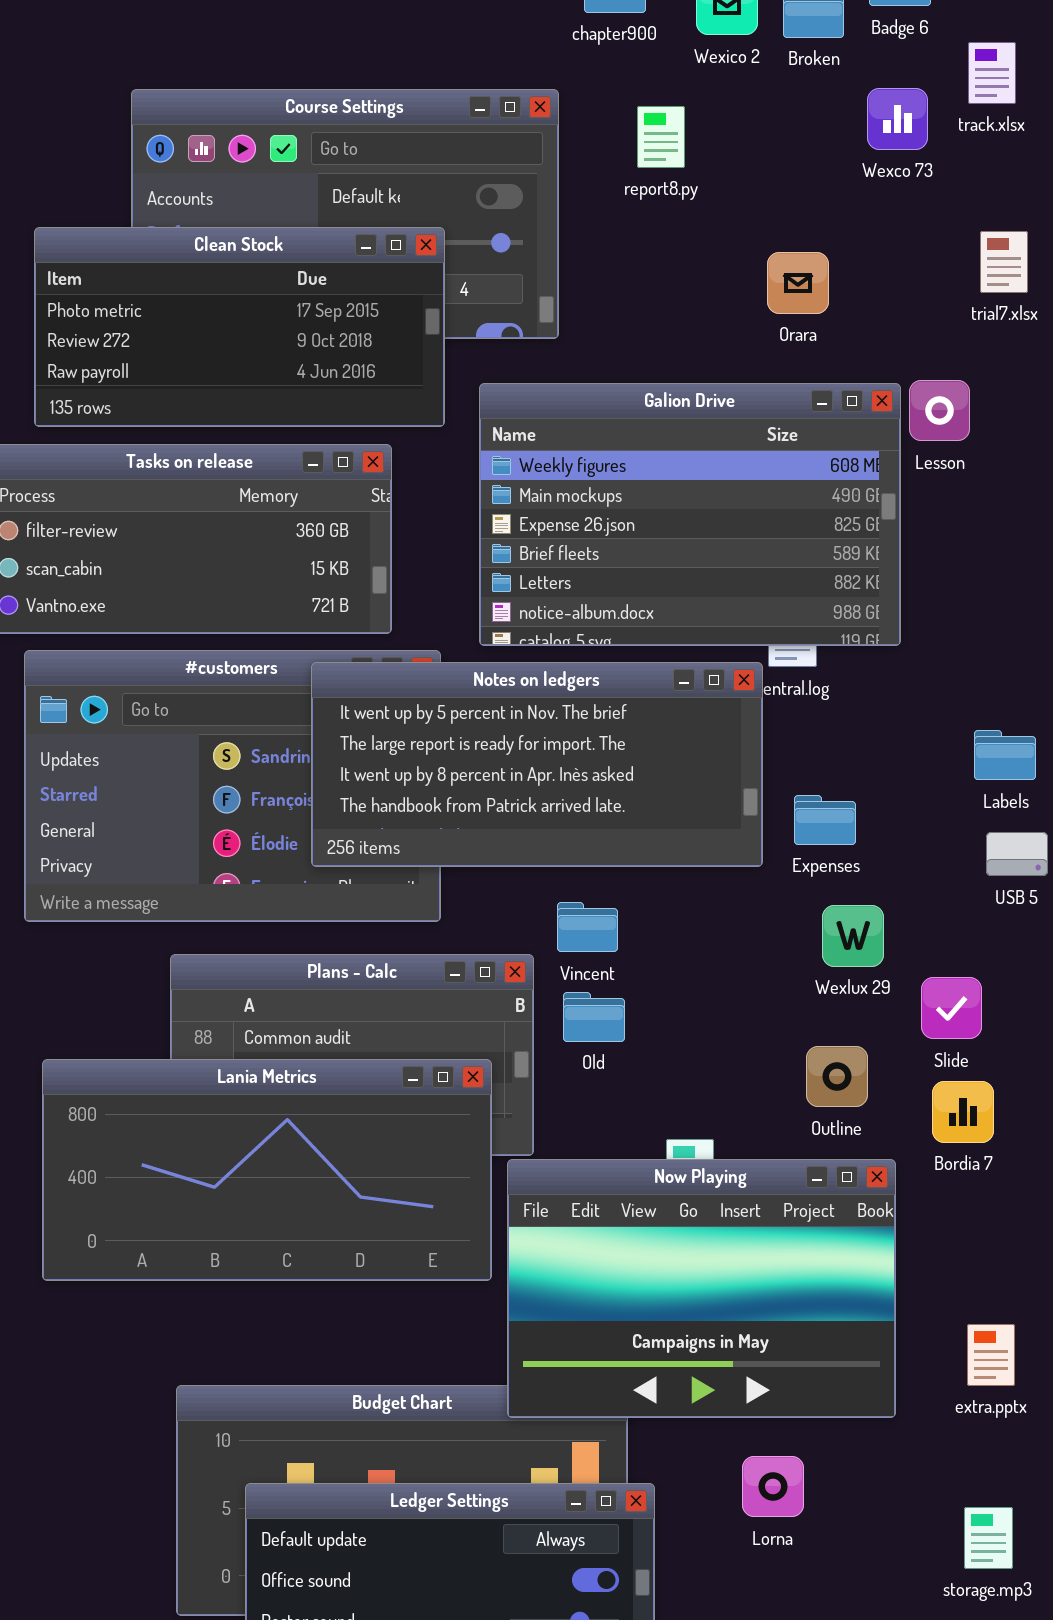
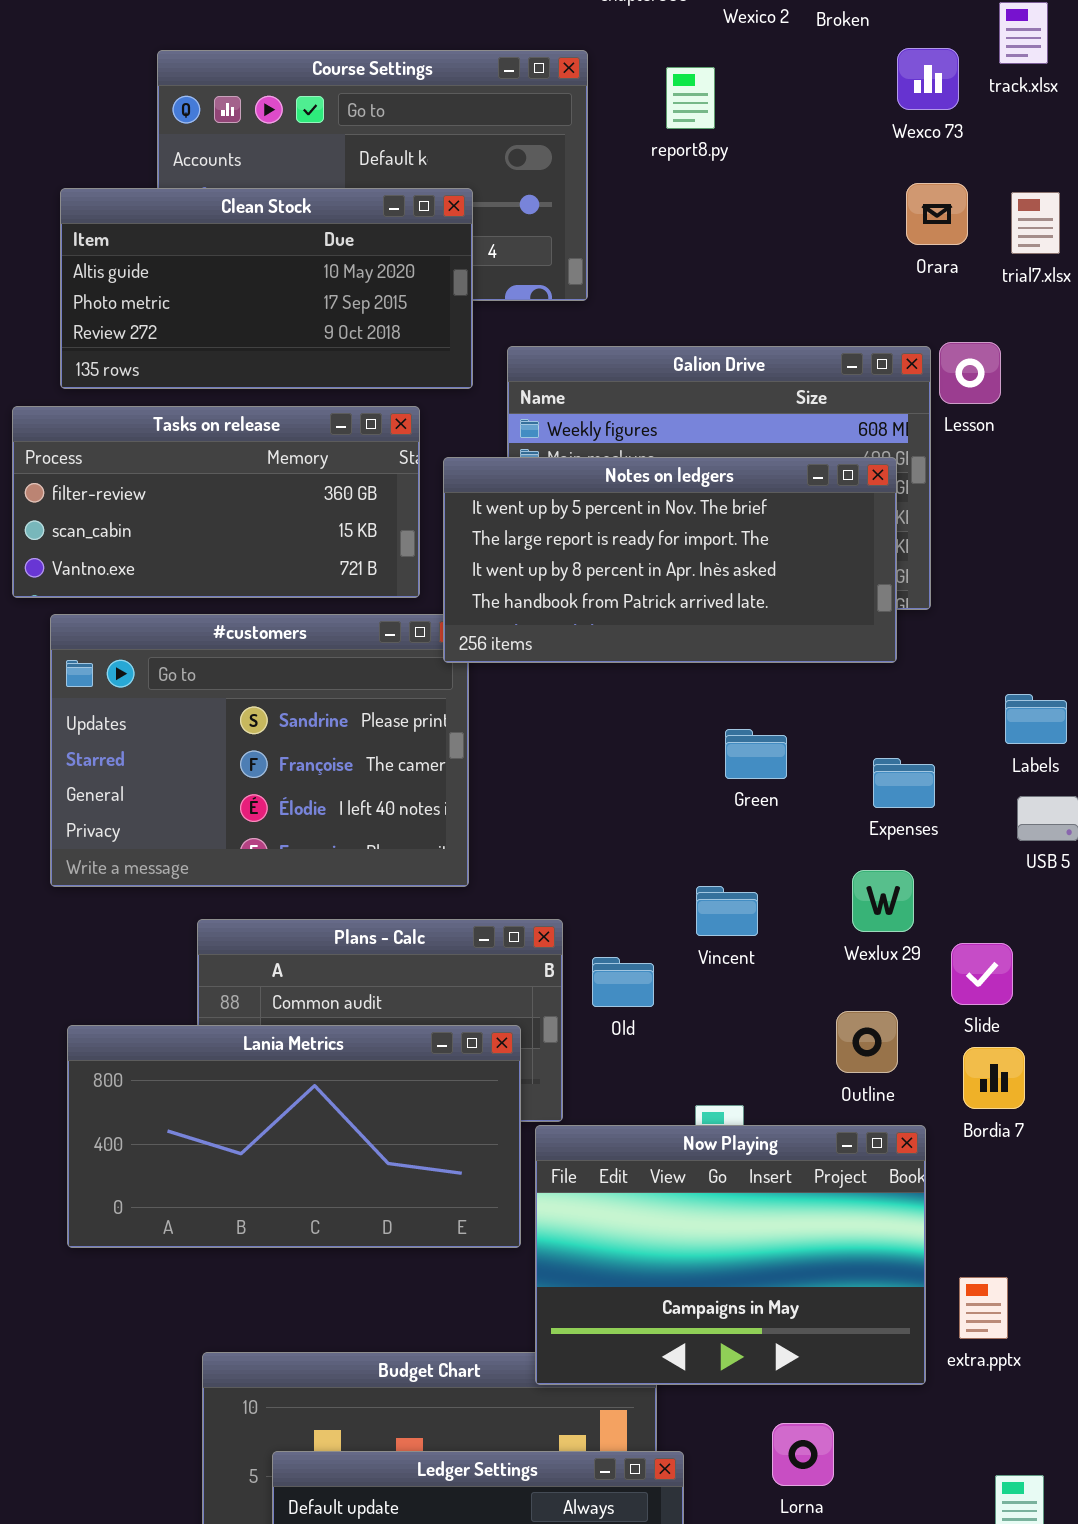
Clean Stock: [34,227,445,427] -> [60,188,473,389], scrolled up 1 row
Orara: [767,252,829,314] -> [906,183,968,245], moved
Notes on ledgers: [311,662,763,867] -> [443,457,897,663], moved
Expenses: [794,795,856,845] -> [873,758,935,808], moved
Vincent: [557,902,618,952] -> [696,886,758,936], moved
extra.pptx: [967,1324,1015,1386] -> [959,1277,1008,1339], moved

